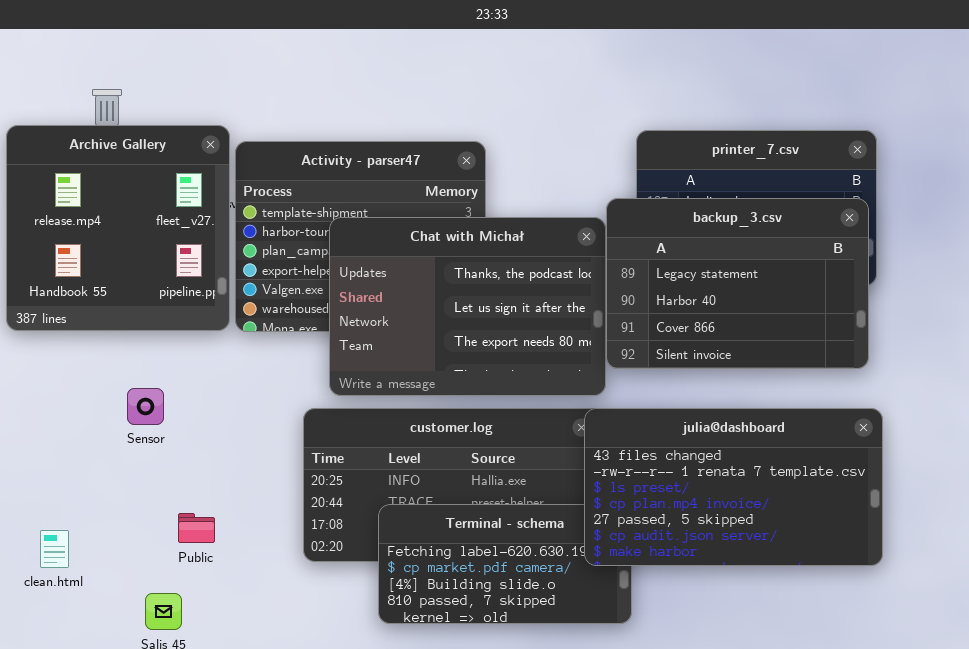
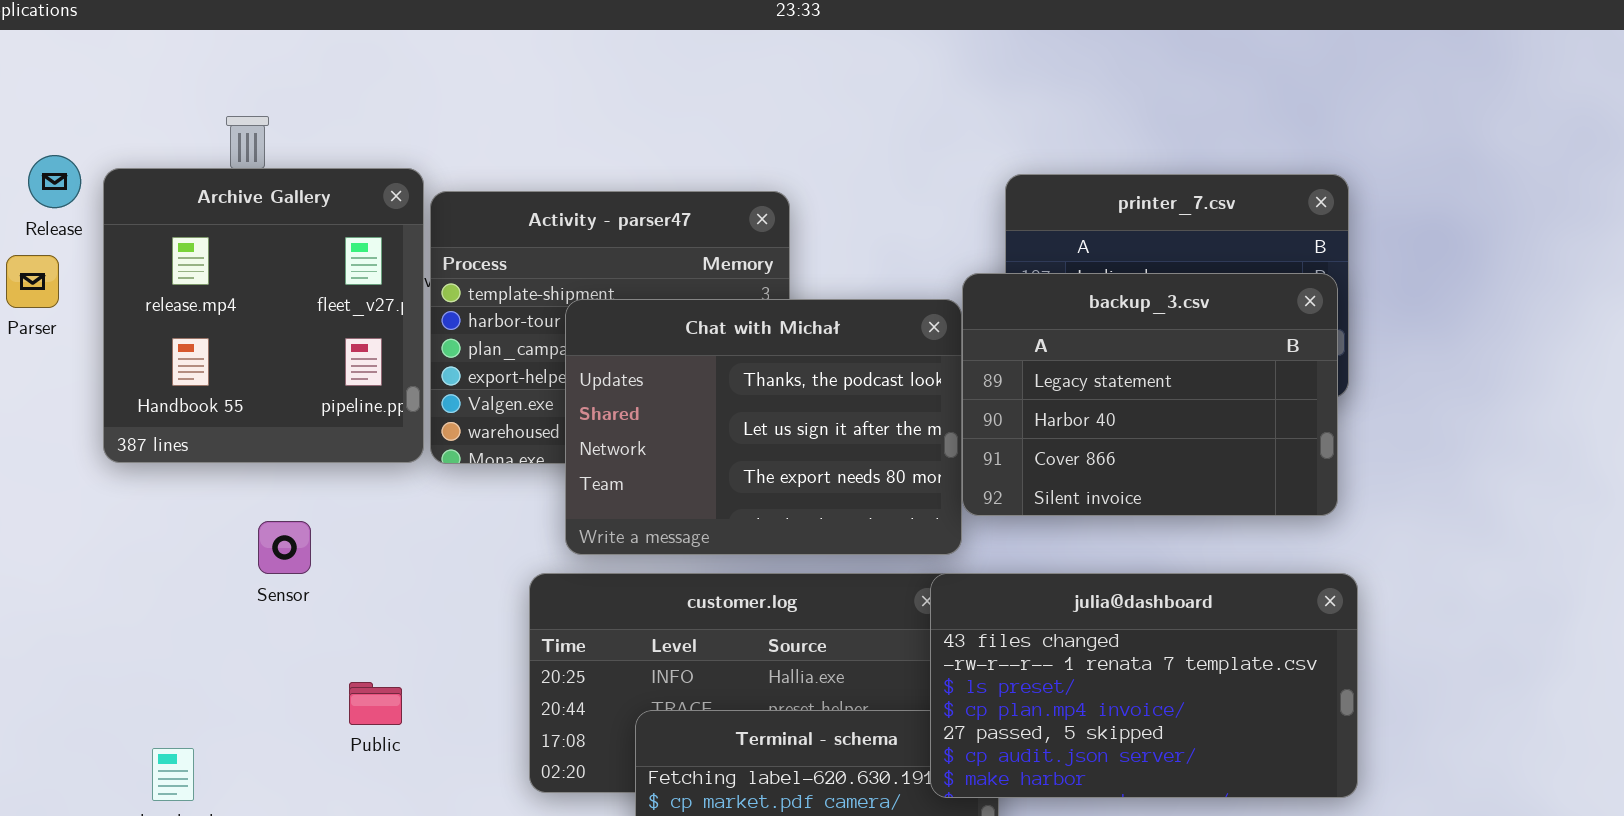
Sensor: [127,388,164,425] -> [258,521,311,574], moved
Public: [178,513,215,543] -> [349,682,402,725], moved

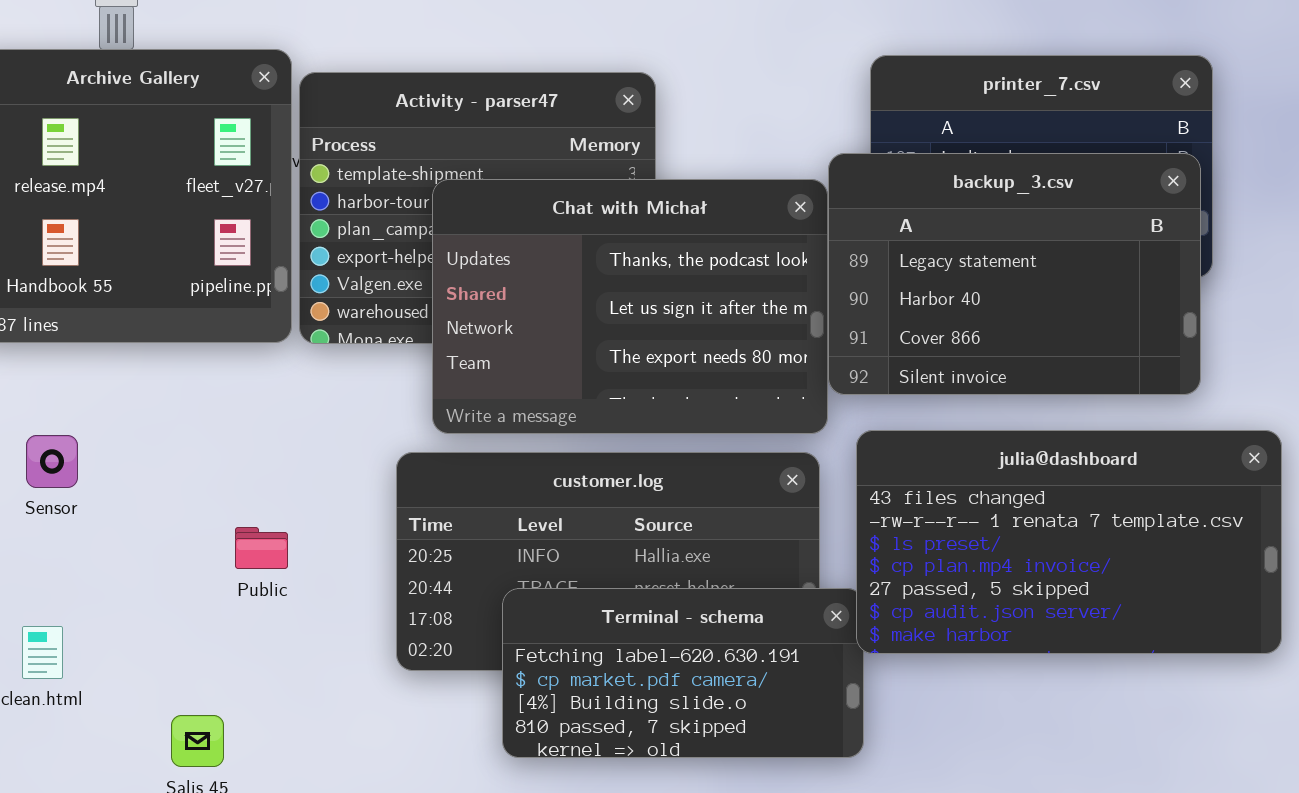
Sensor: [258,521,311,574] -> [26,435,78,488], moved
julia@dashboard: [930,573,1358,798] -> [856,430,1282,654], moved
Public: [349,682,402,725] -> [235,527,288,569], moved

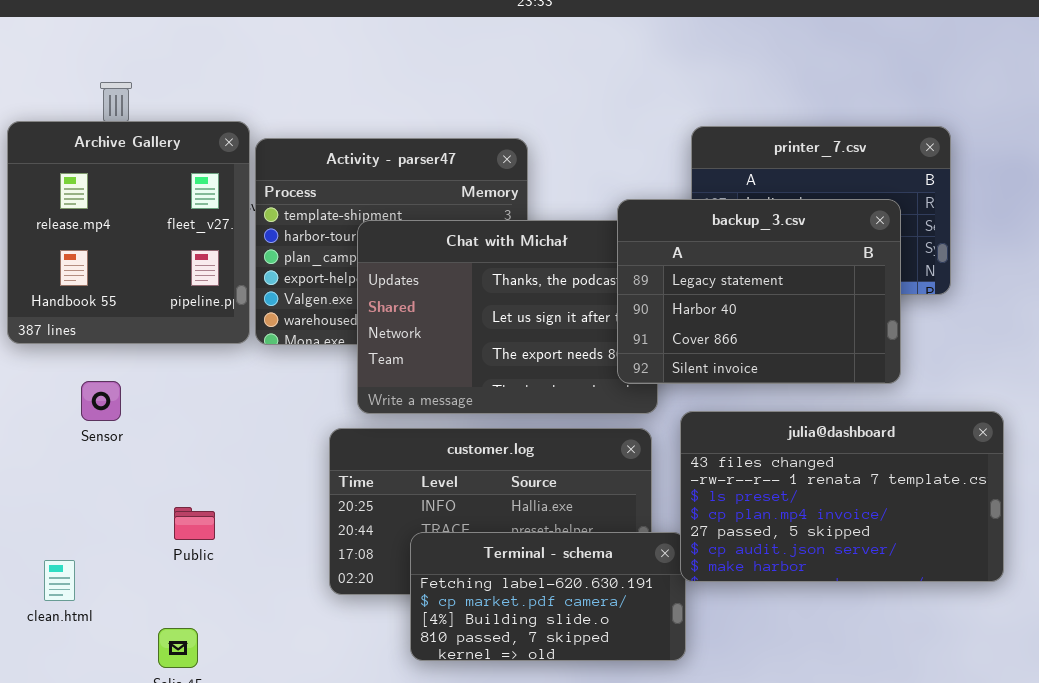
backup_3.csv: [828,153,1201,395] -> [617,199,901,384], moved
Sensor: [26,435,78,488] -> [81,381,121,421], moved
Public: [235,527,288,569] -> [174,507,215,540], moved

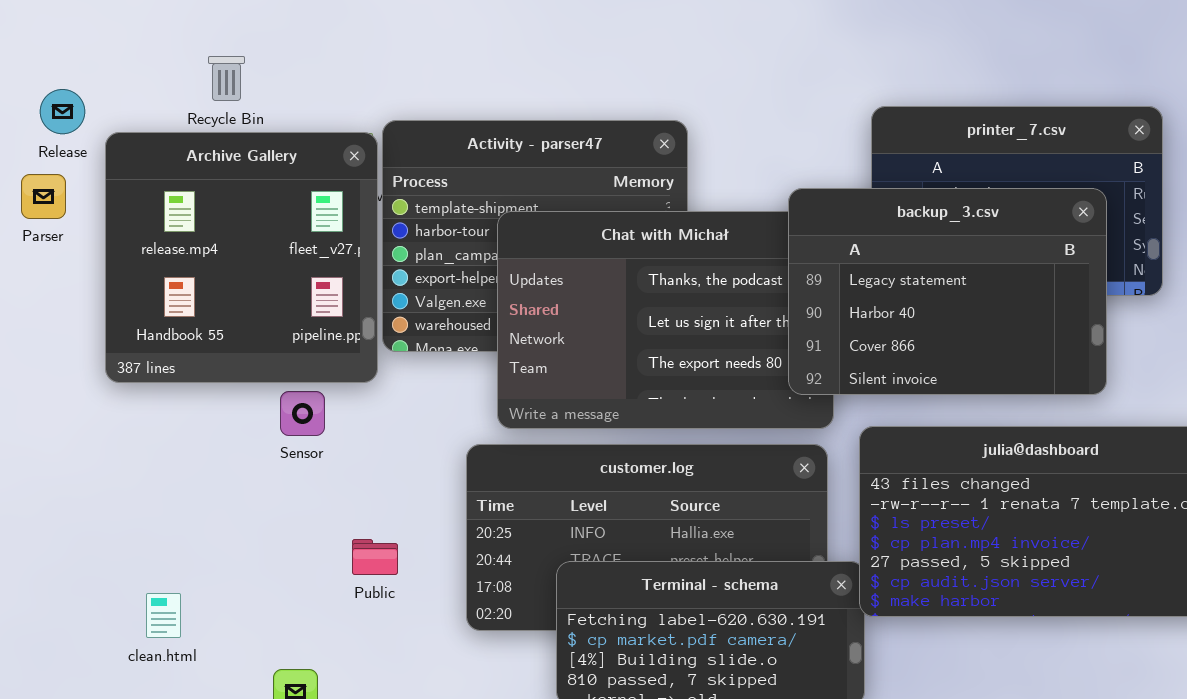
Archive Gallery: [7,121,250,344] -> [105,132,378,383], moved
Sensor: [81,381,121,421] -> [280,391,325,436], moved
Public: [174,507,215,540] -> [352,539,398,575], moved

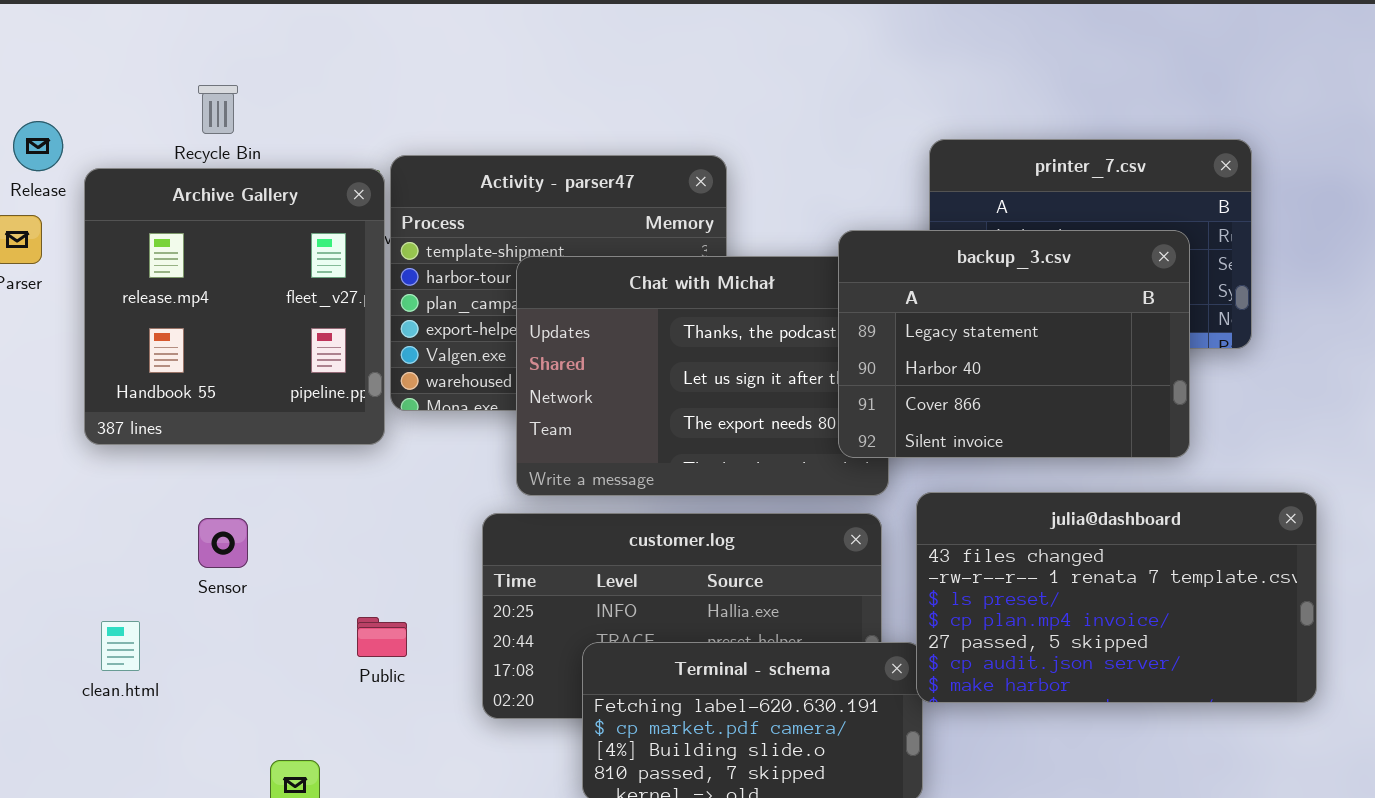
Sensor: [280,391,325,436] -> [198,518,248,568], moved
clean.html: [146,593,181,638] -> [101,621,140,671], moved

